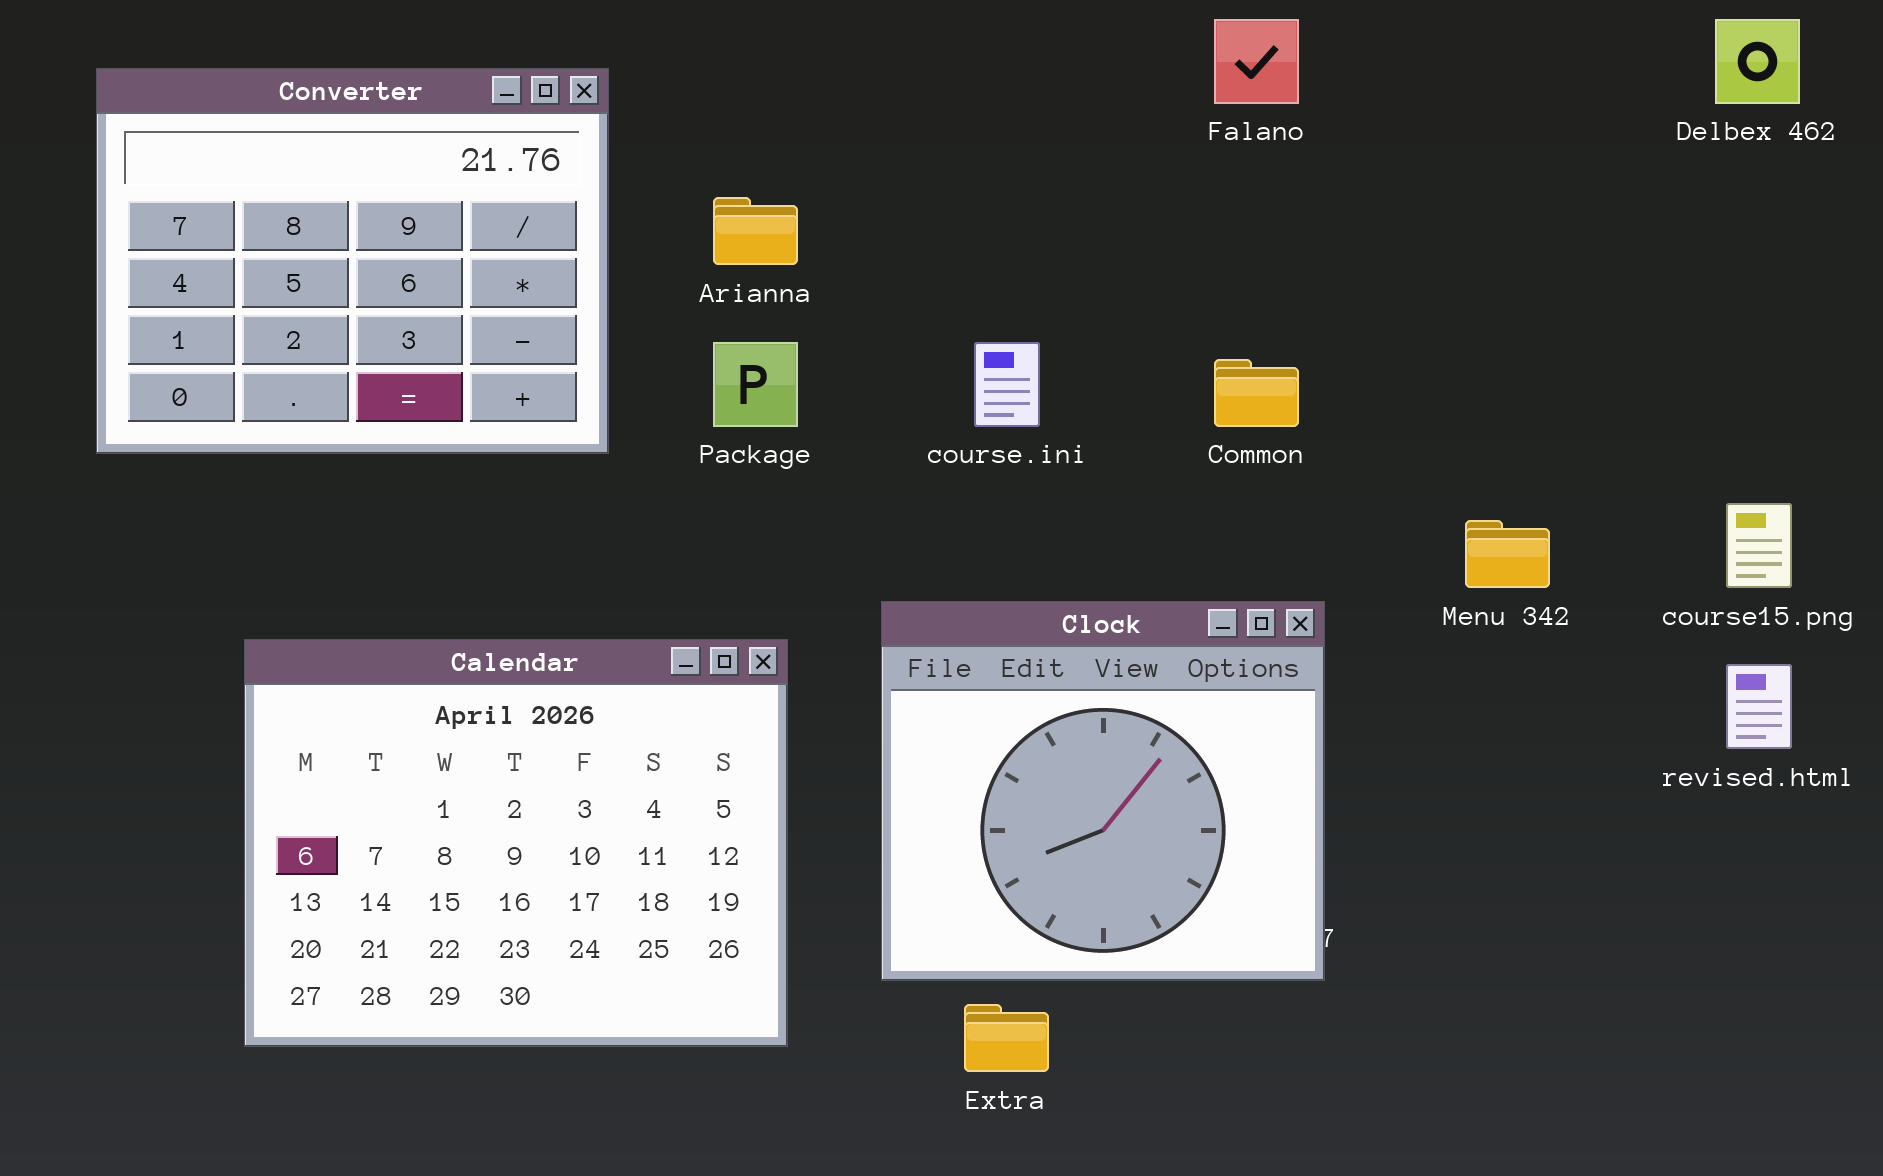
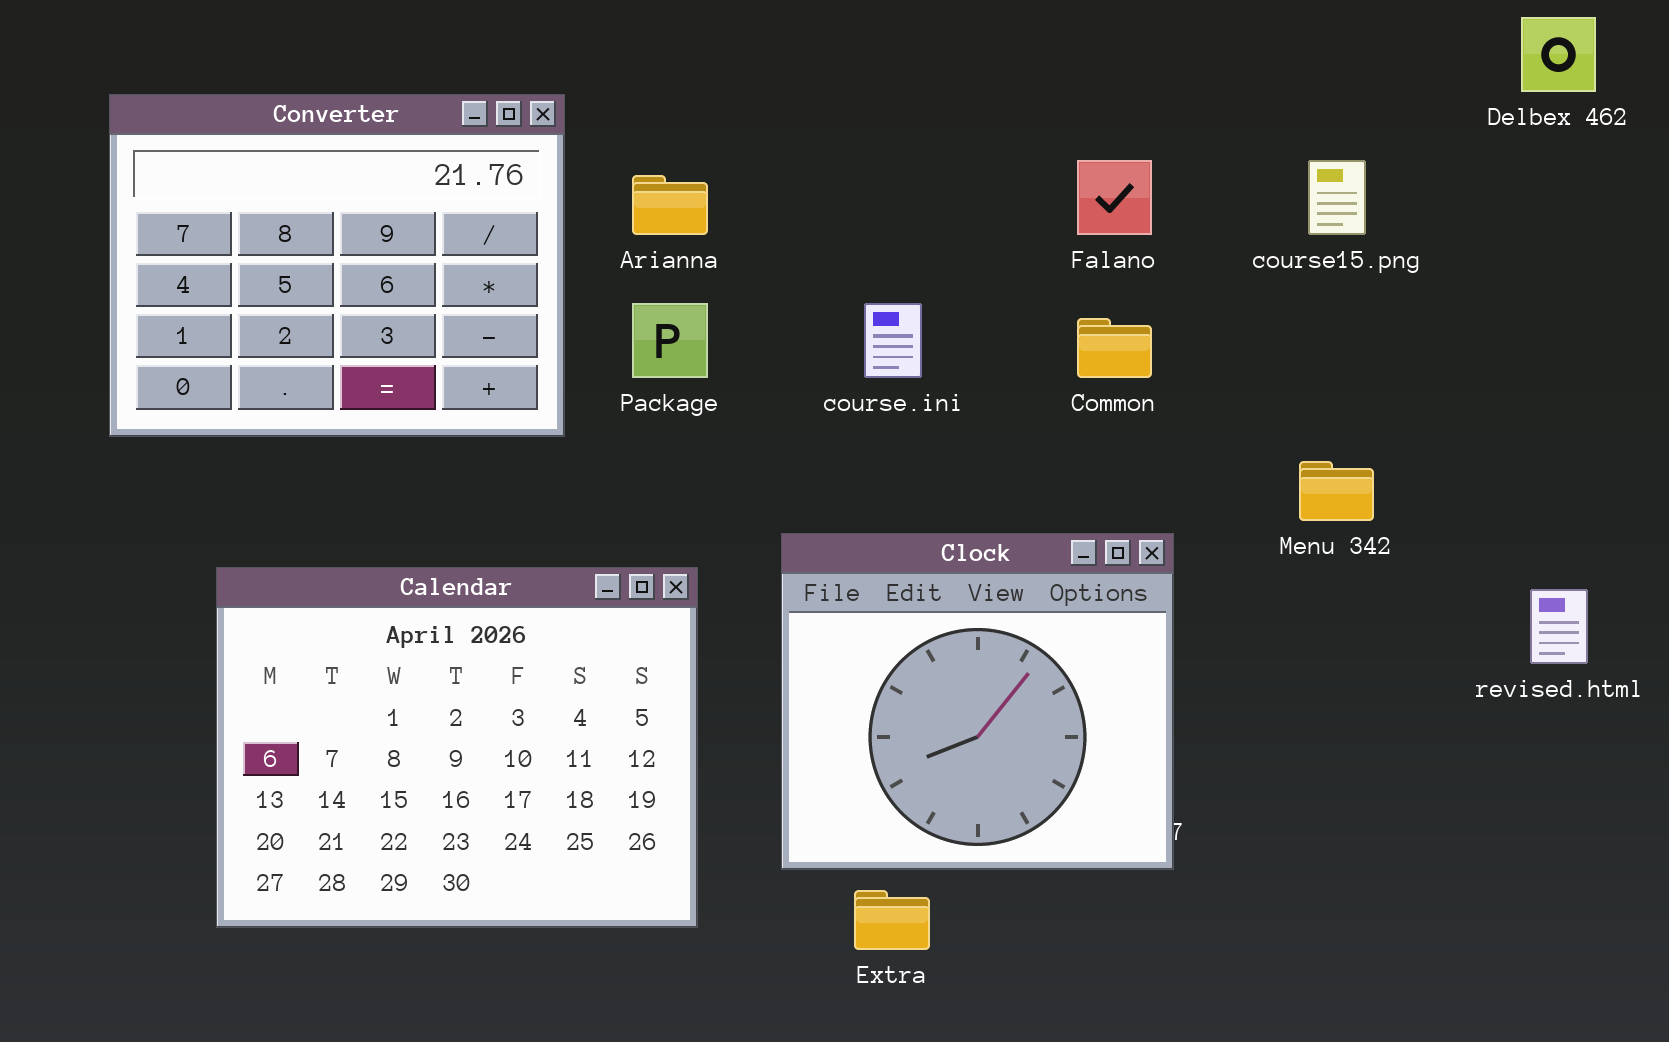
Falano: [1214,19,1299,104] -> [1077,160,1152,235], moved
Converter: [96,68,609,454] -> [109,94,565,437], moved
course15.png: [1726,503,1792,588] -> [1308,160,1366,235], moved

